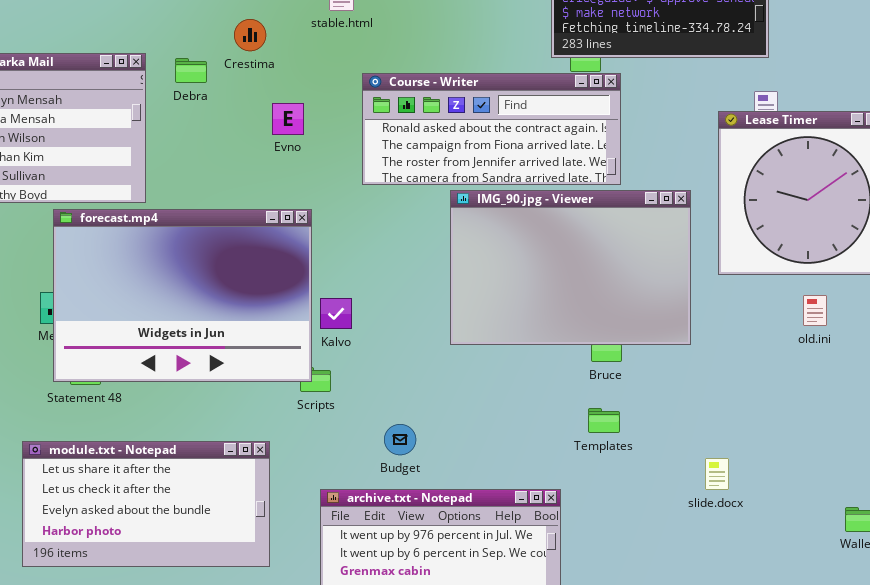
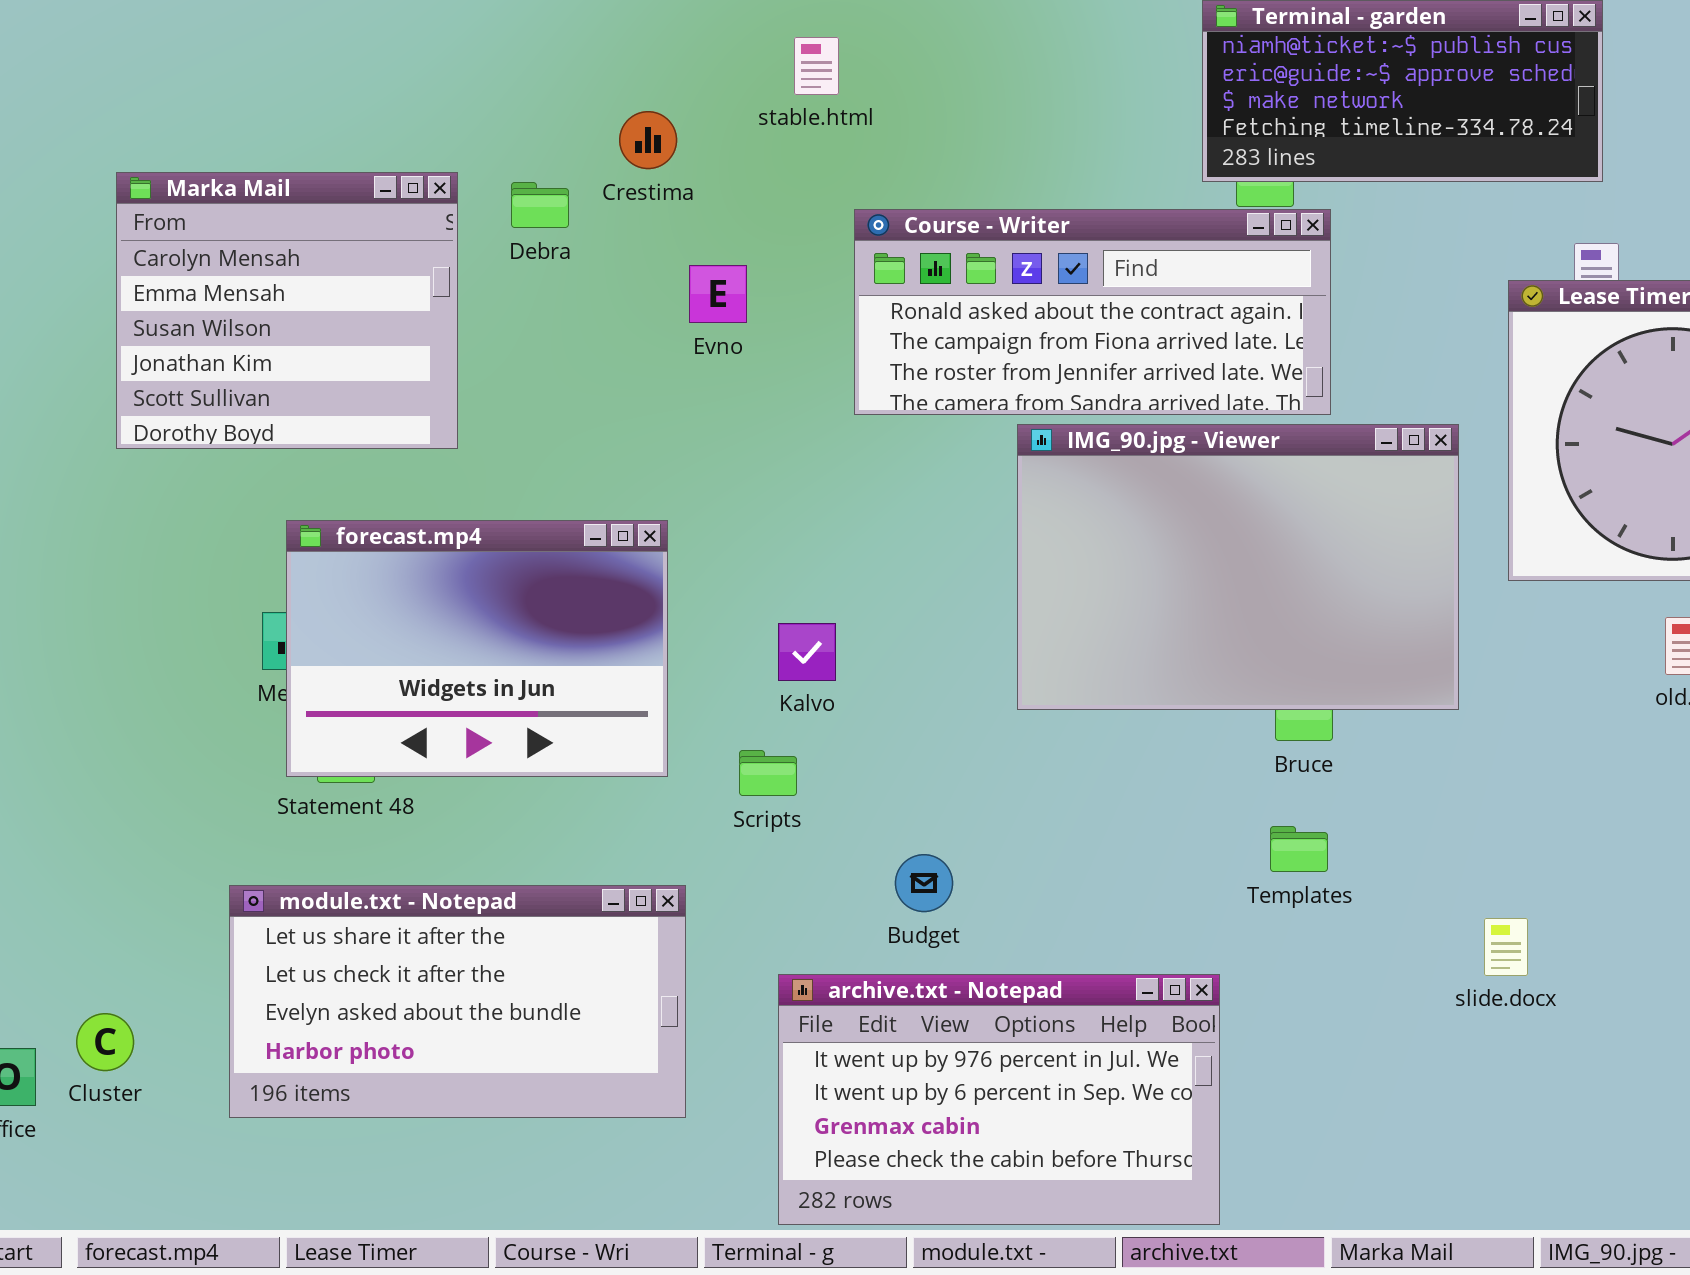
forecast.mp4: [53,209,312,382] -> [286,520,668,777], resized

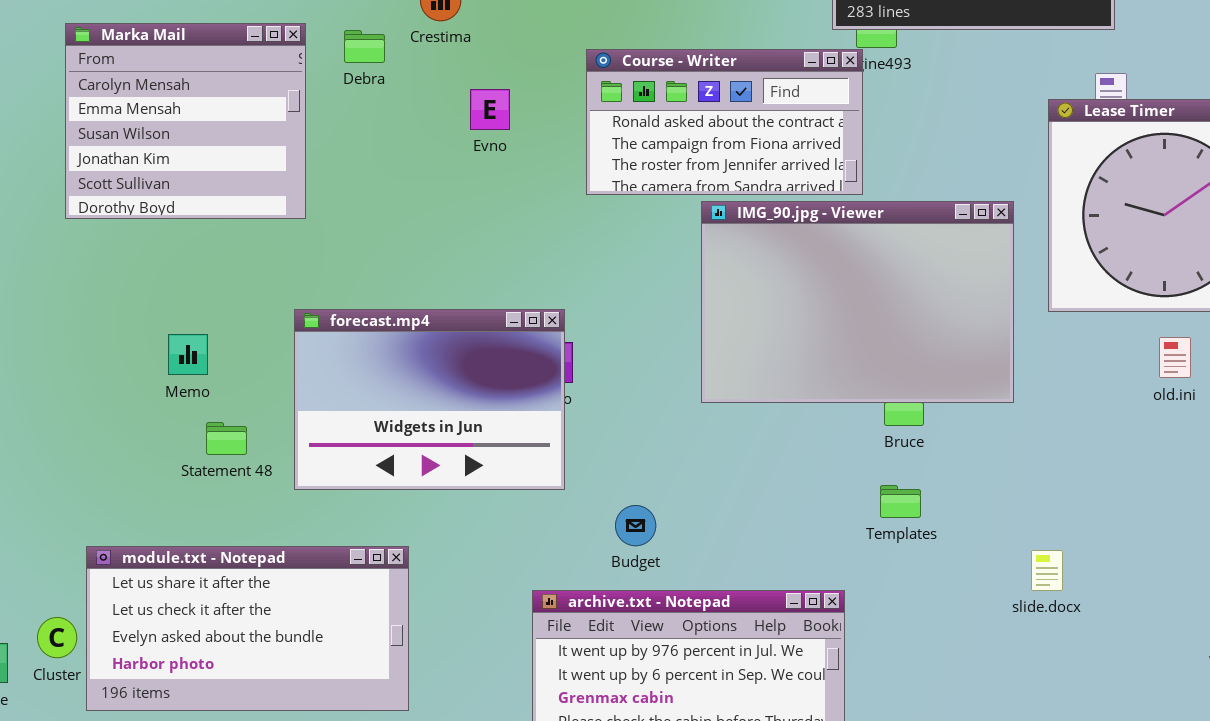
Course - Writer: [854,209,1331,415] -> [586,49,863,195], resized
forecast.mp4: [286,520,668,777] -> [294,309,565,490], moved
module.txt - Notepad: [229,885,686,1118] -> [86,546,409,711], moved

